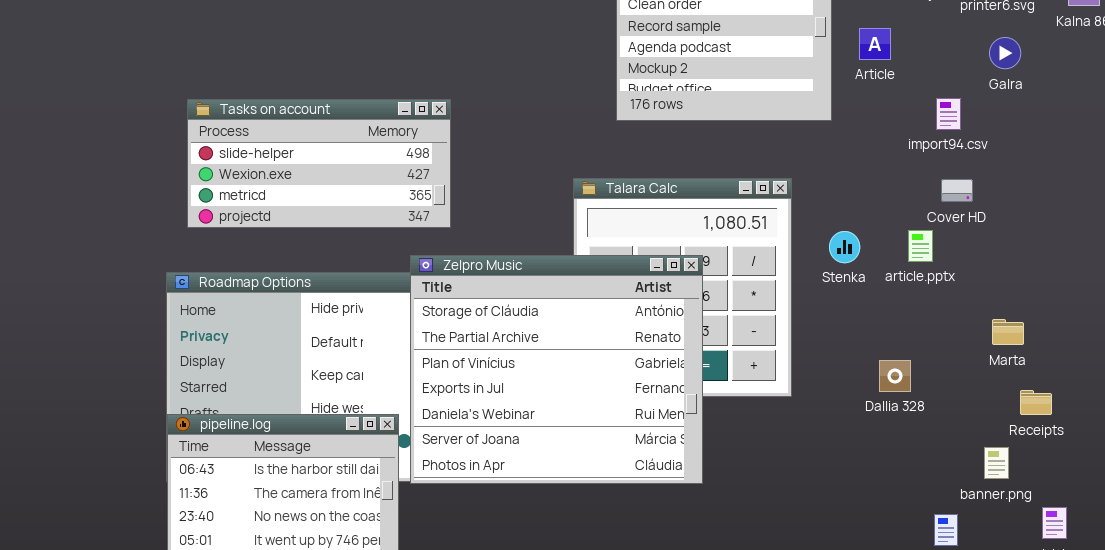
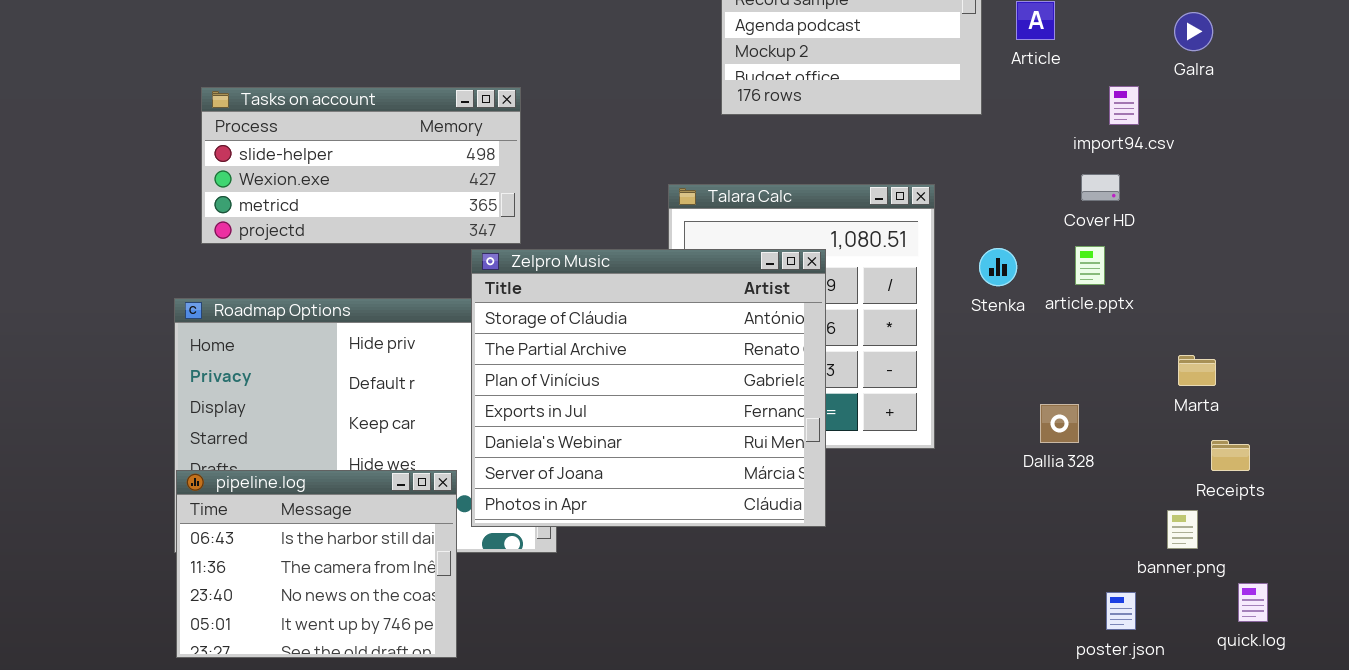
Cover HD: [941,179,973,202] -> [1081,174,1120,201], moved
Zelpro Music: [410,255,703,484] -> [471,249,826,527], moved

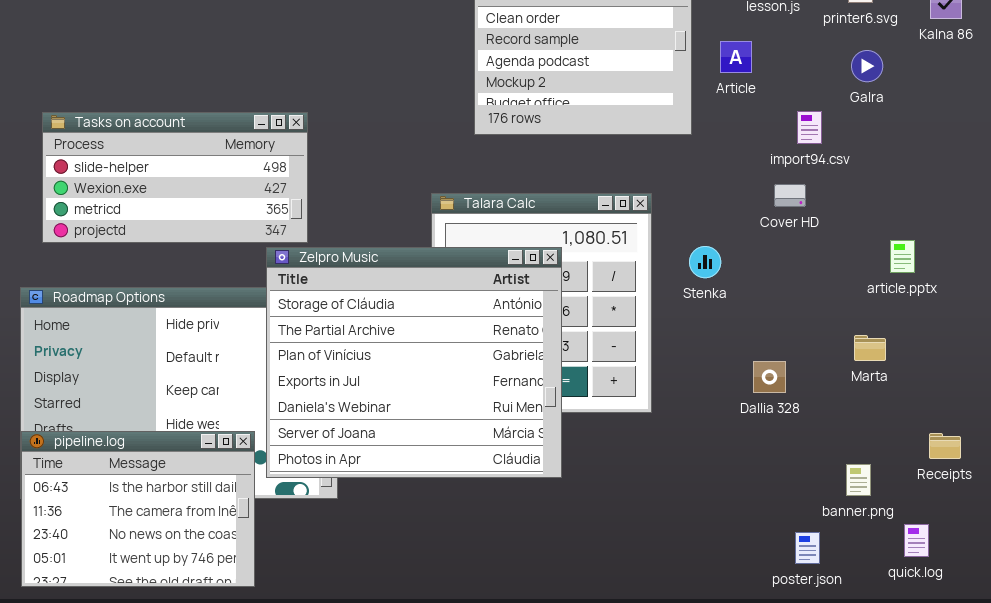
article.pptx: [1075,246,1105,285] -> [890,240,915,273], moved
Dallia 328: [1040,404,1079,443] -> [753,361,786,393], moved
Receipts: [1211,440,1250,471] -> [929,433,961,459], moved

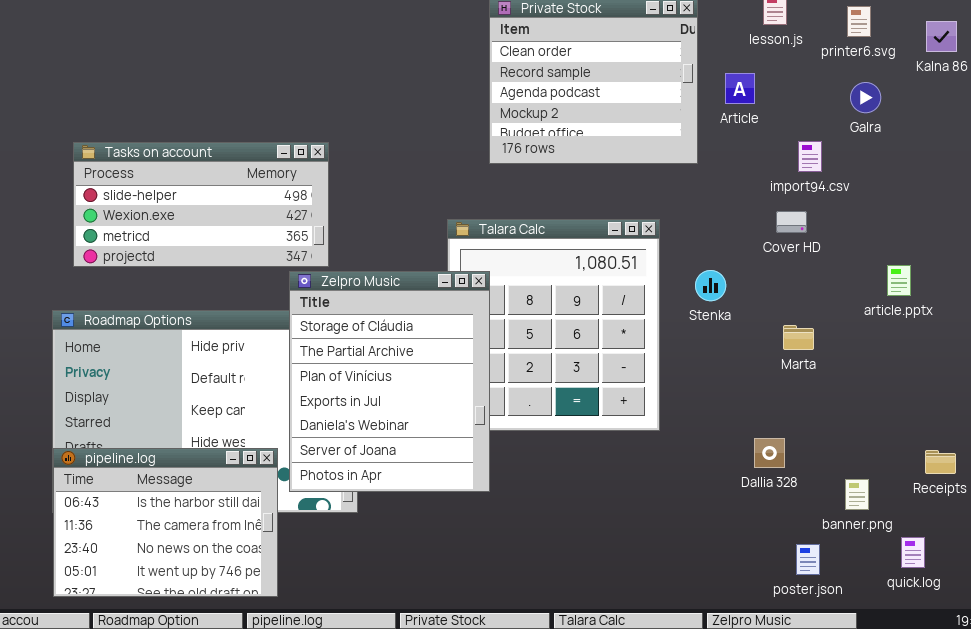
Zelpro Music: [266,247,562,478] -> [289,271,490,492], resized
Marta: [854,335,886,361] -> [783,325,814,350], moved
Dallia 328: [753,361,786,393] -> [754,438,785,468], moved

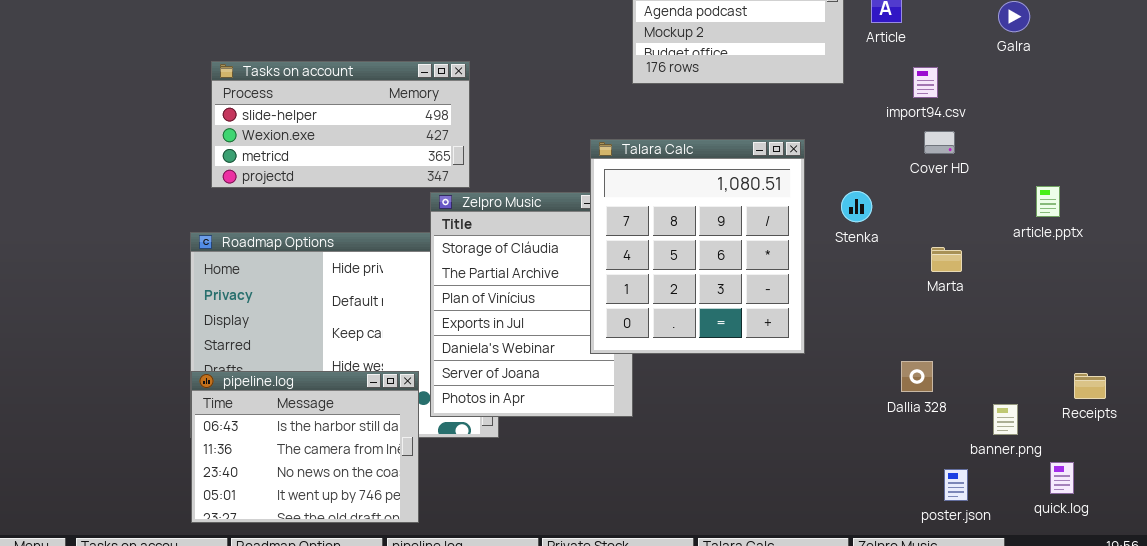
import94.csv: [798,141,822,172] -> [913,67,938,98], moved
Talara Calc: [447,219,660,431] -> [590,139,805,354], raised

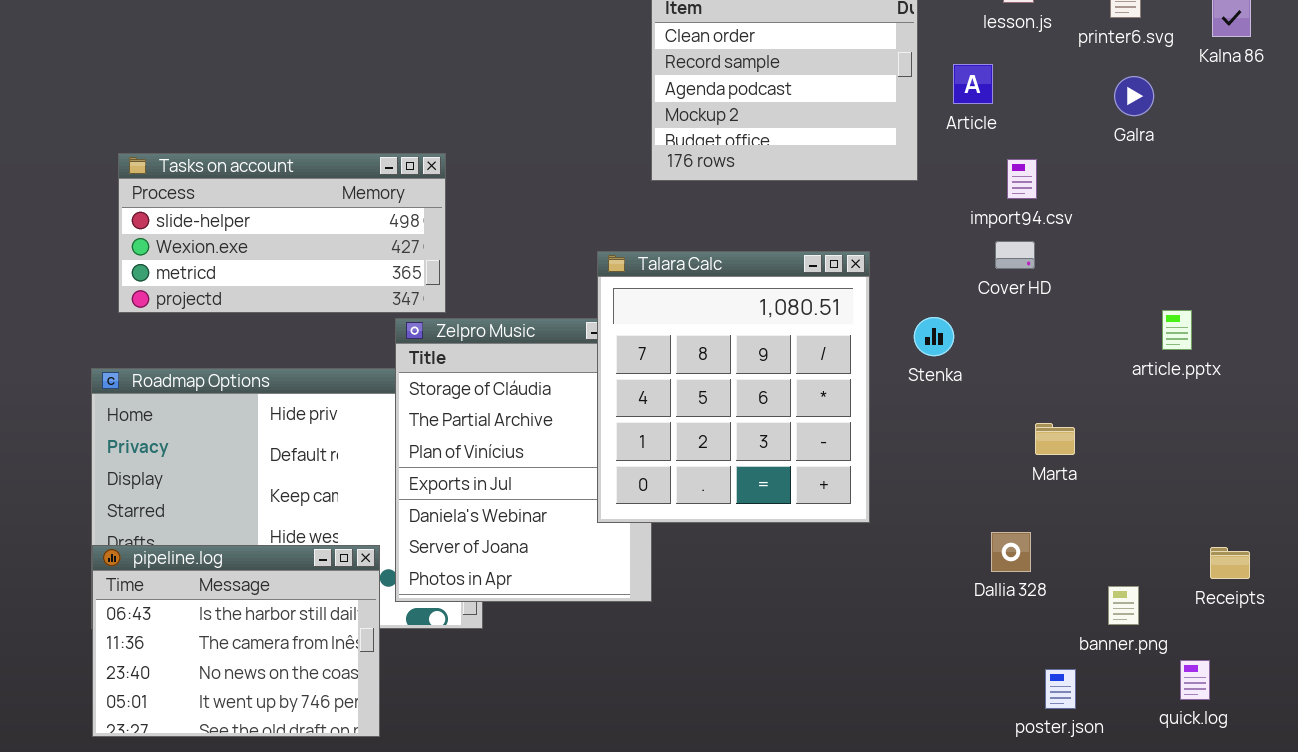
Cover HD: [924,131,955,154] -> [995,241,1035,269], moved
Marta: [931,247,962,272] -> [1035,423,1075,455], moved

